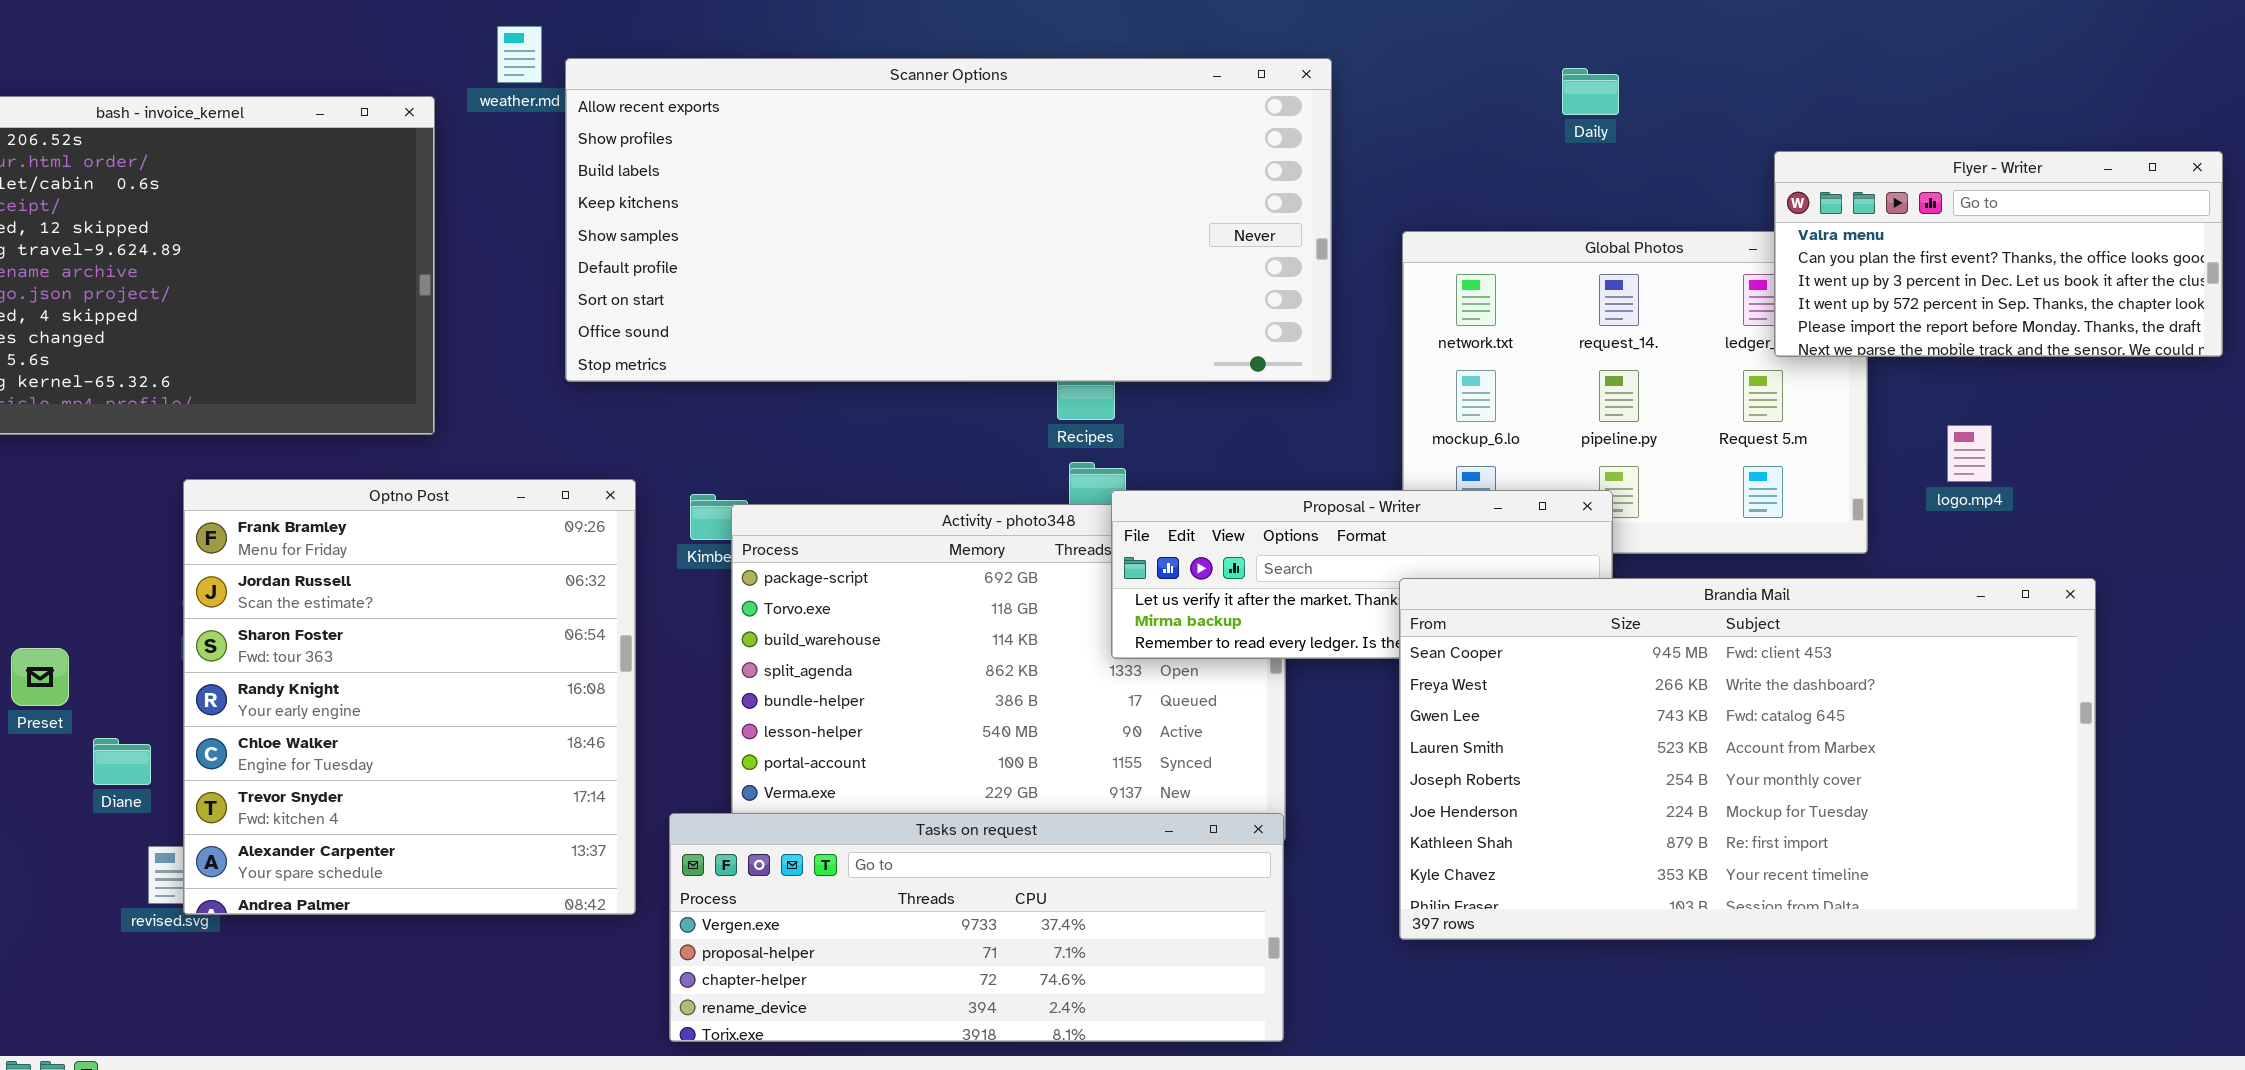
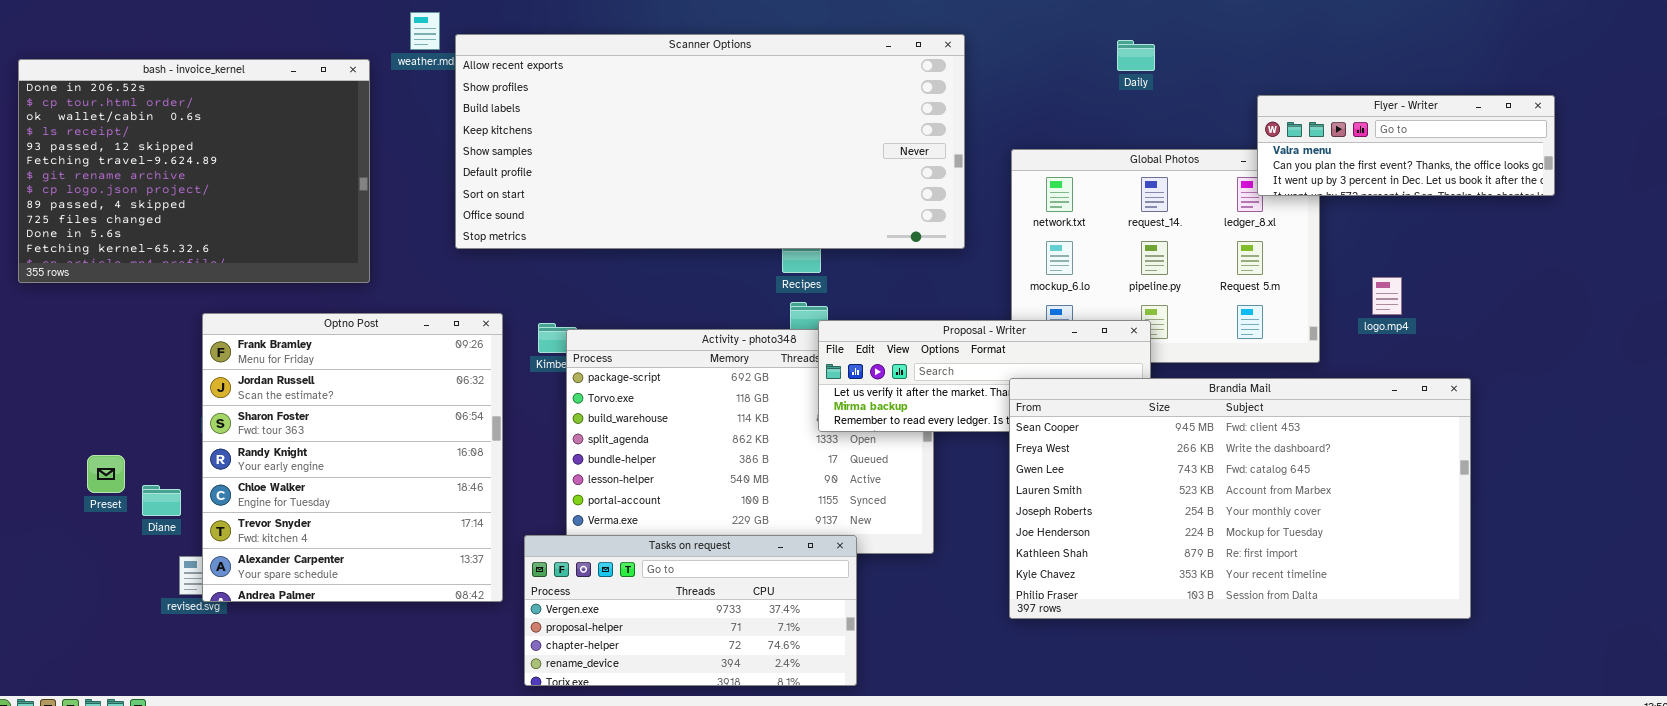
Flyer - Writer: [1774,151,2223,357] -> [1257,95,1555,196], resized
Preset: [11,648,69,706] -> [87,455,125,493], moved
Tasks on request: [669,813,1284,1042] -> [524,535,857,686], resized

